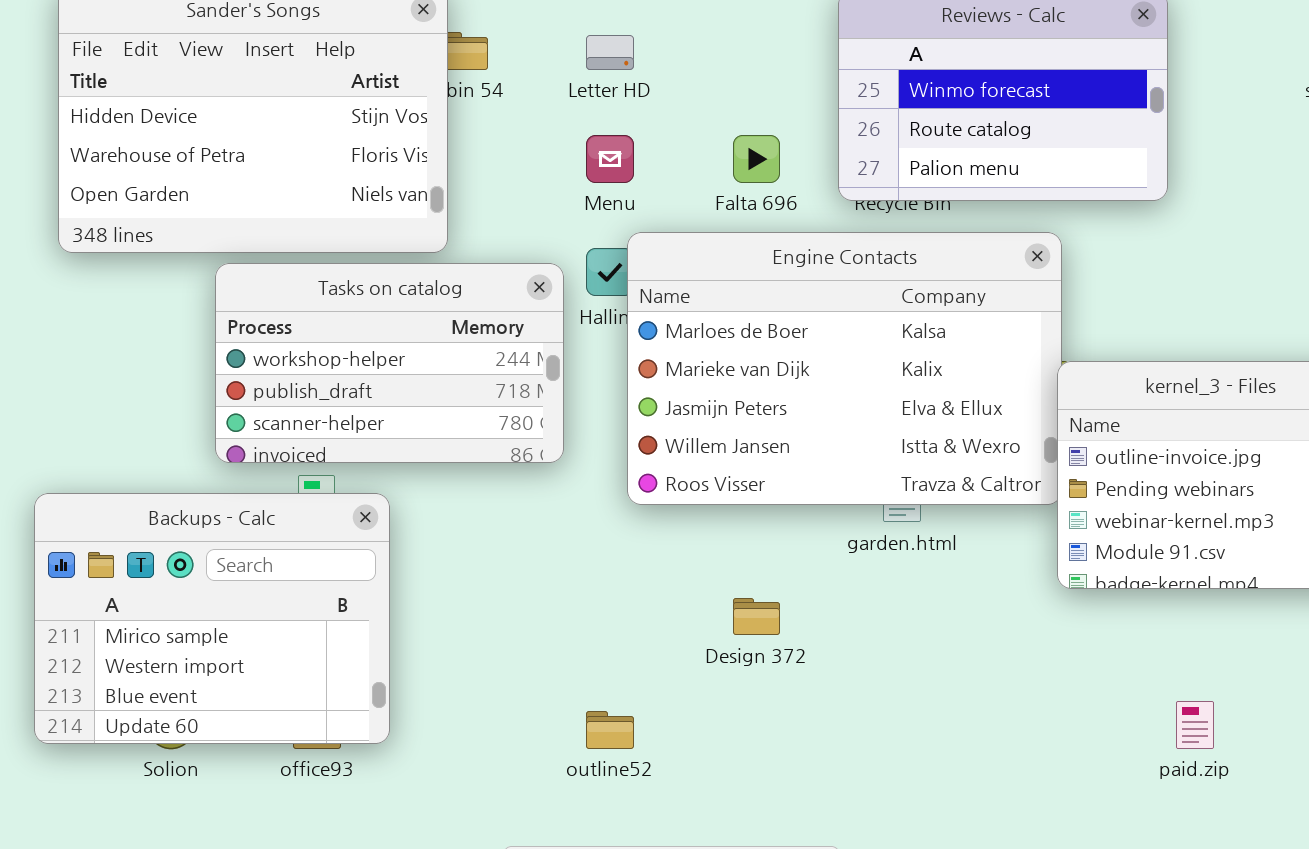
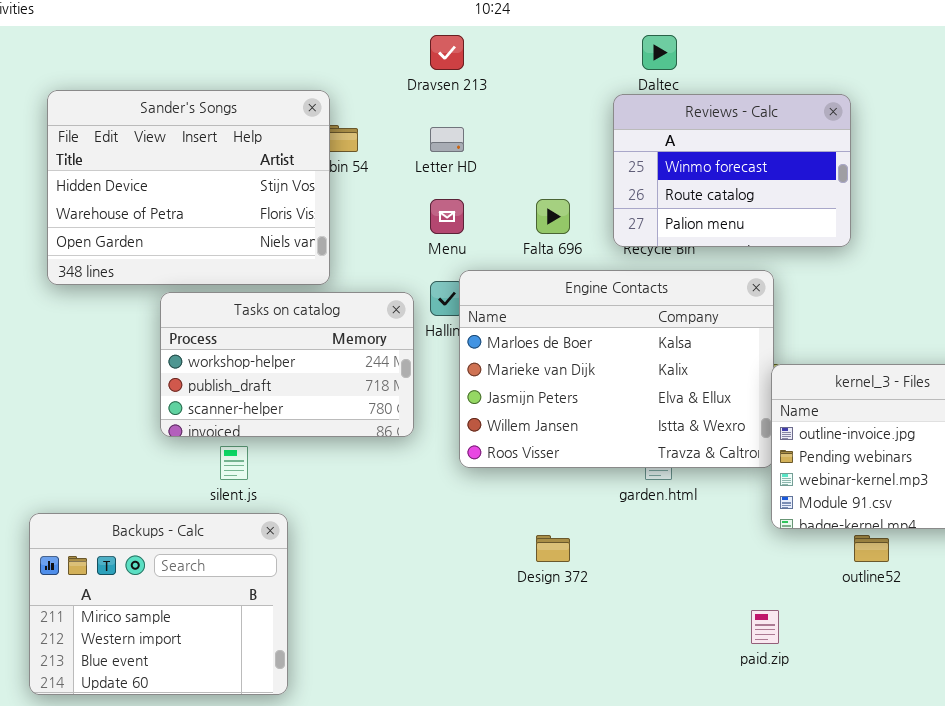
Backups - Calc: [34,493,390,744] -> [29,513,288,695], moved
paid.zip: [1176,701,1214,749] -> [751,610,779,644], moved
outline52: [586,711,634,749] -> [854,535,889,562], moved

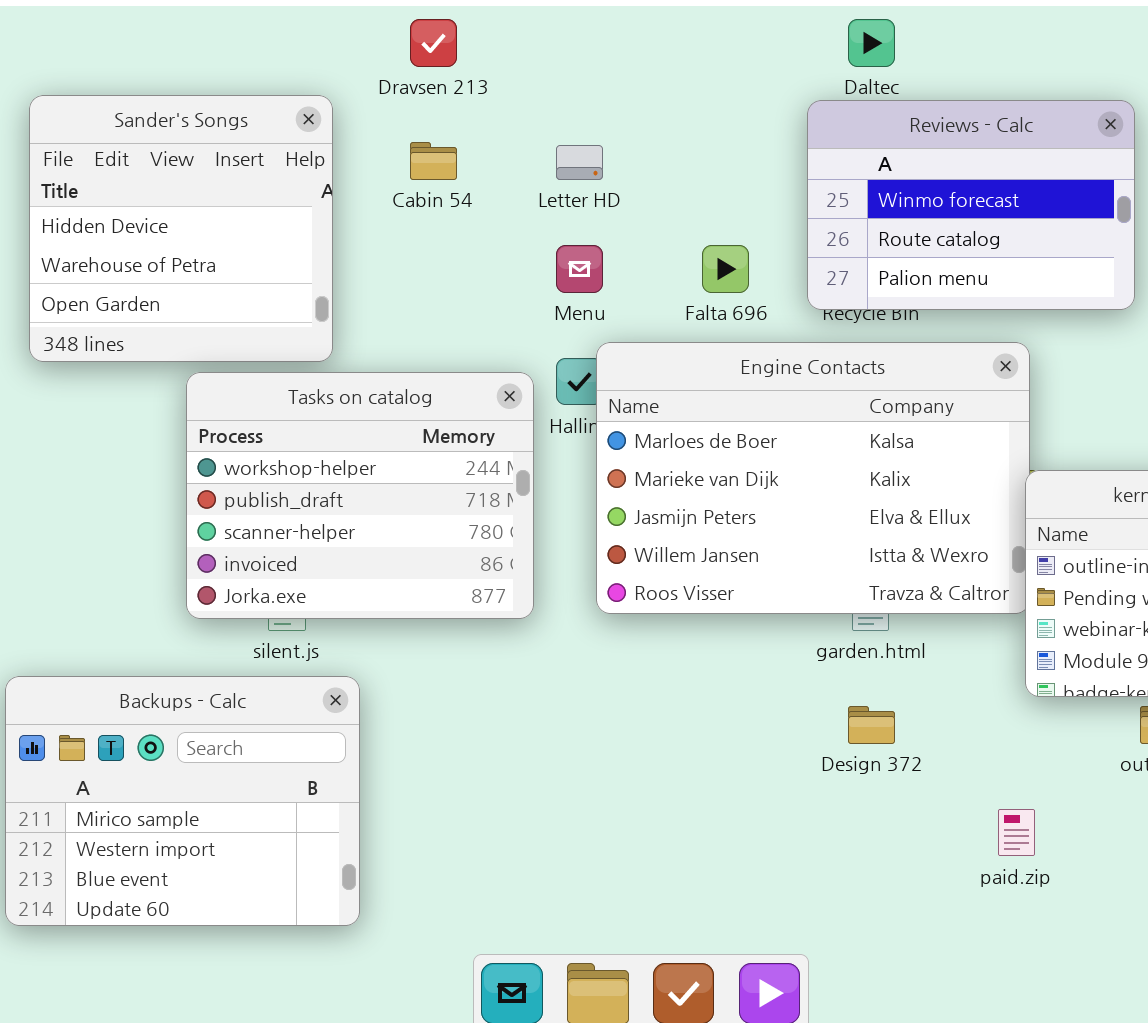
Dravsen 213: [430,35,464,70] -> [410,19,457,67], moved
Sander's Songs: [47,90,330,285] -> [29,95,333,362], resized
Tasks on catalog: [160,292,414,437] -> [186,372,534,619], resized
Design 372: [536,535,570,562] -> [848,706,895,744], moved

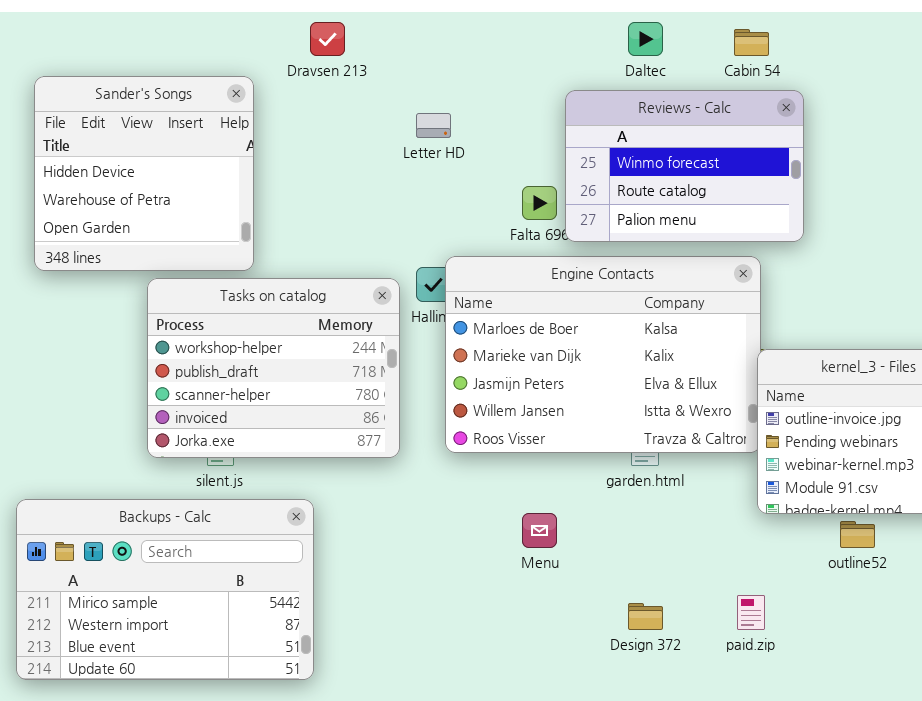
Reviews - Calc: [807,100,1135,310] -> [565,90,804,242], moved
Cabin 54: [410,142,457,180] -> [734,29,769,56], moved
Menu: [556,245,603,293] -> [522,513,557,548], moved
Backups - Calc: [5,676,360,926] -> [16,499,314,680], resized
Design 372: [848,706,895,744] -> [628,603,663,630], moved

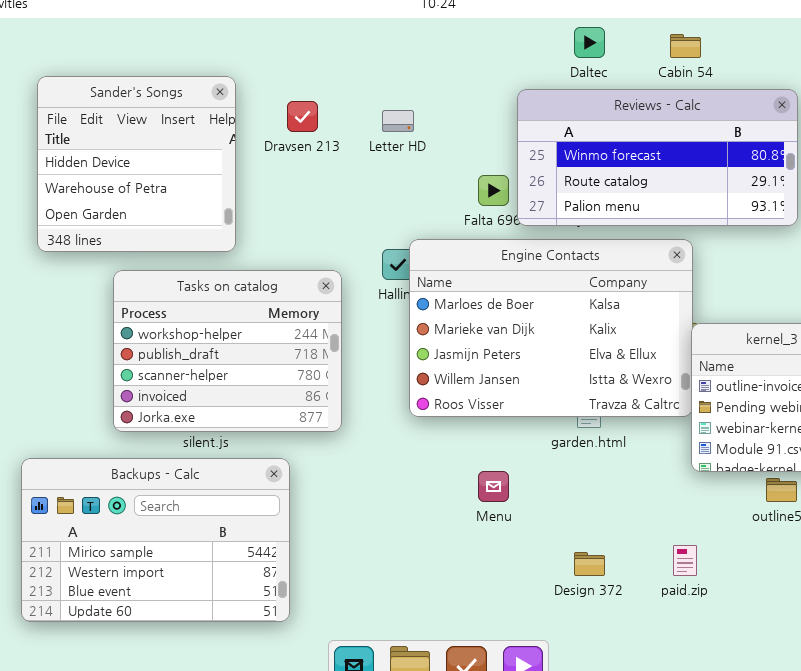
Dravsen 213: [310,22,345,56] -> [287,101,318,132], moved
Reviews - Calc: [565,90,804,242] -> [517,89,798,226], resized
Tasks on catalog: [147,278,400,458] -> [113,270,342,432], moved

